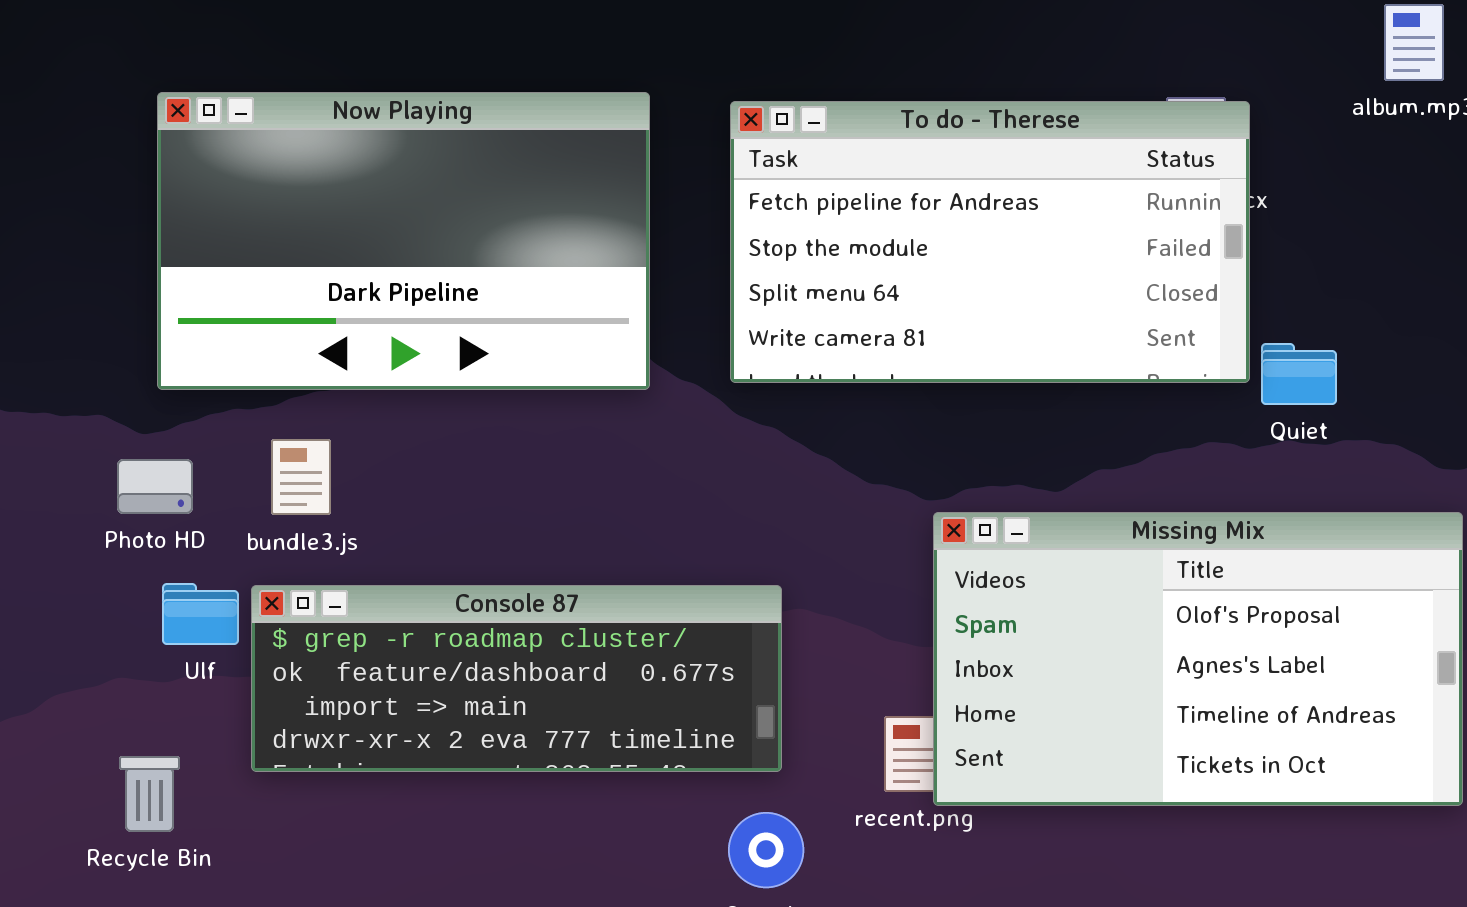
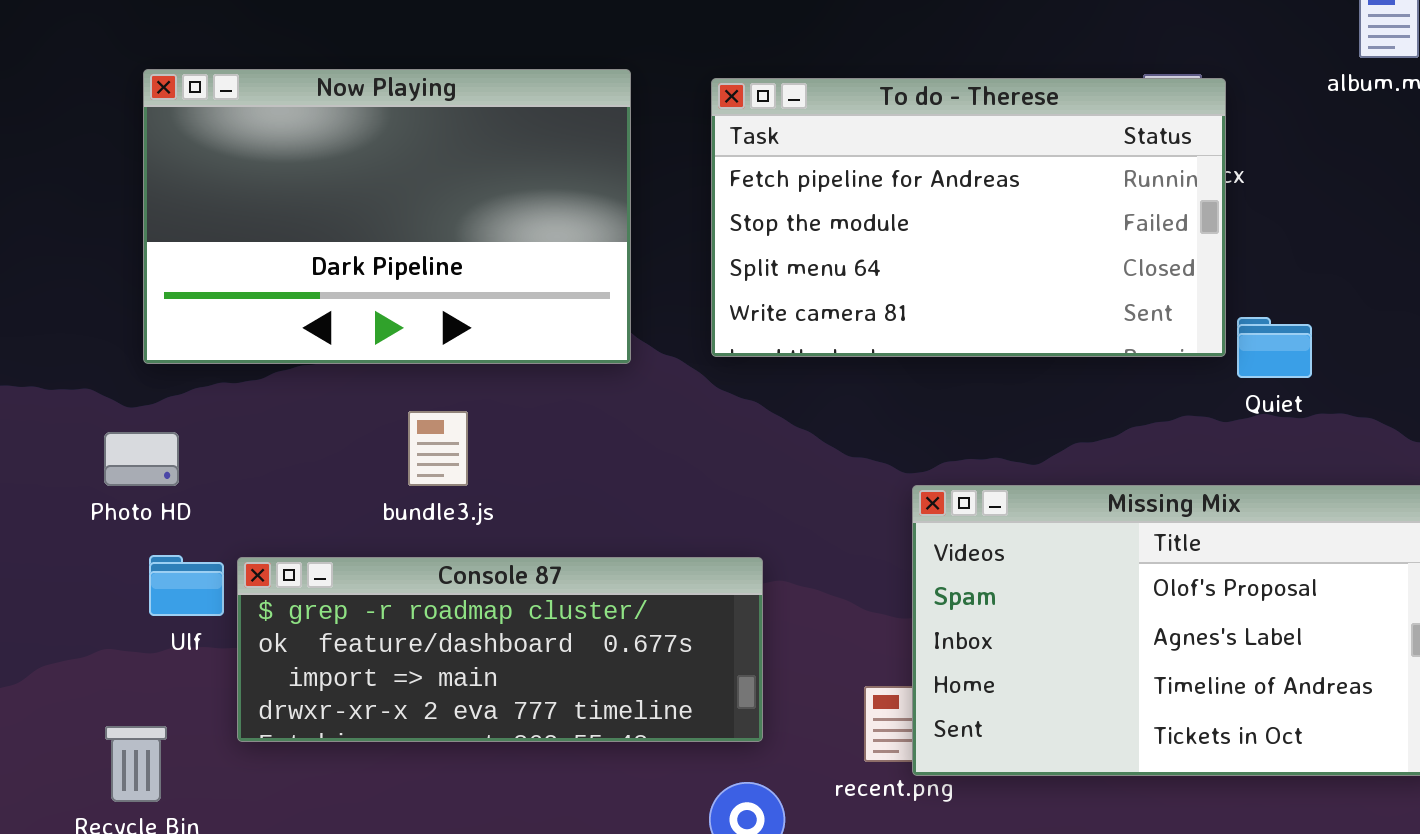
bundle3.js: [271,439,331,515] -> [408,411,468,486], moved

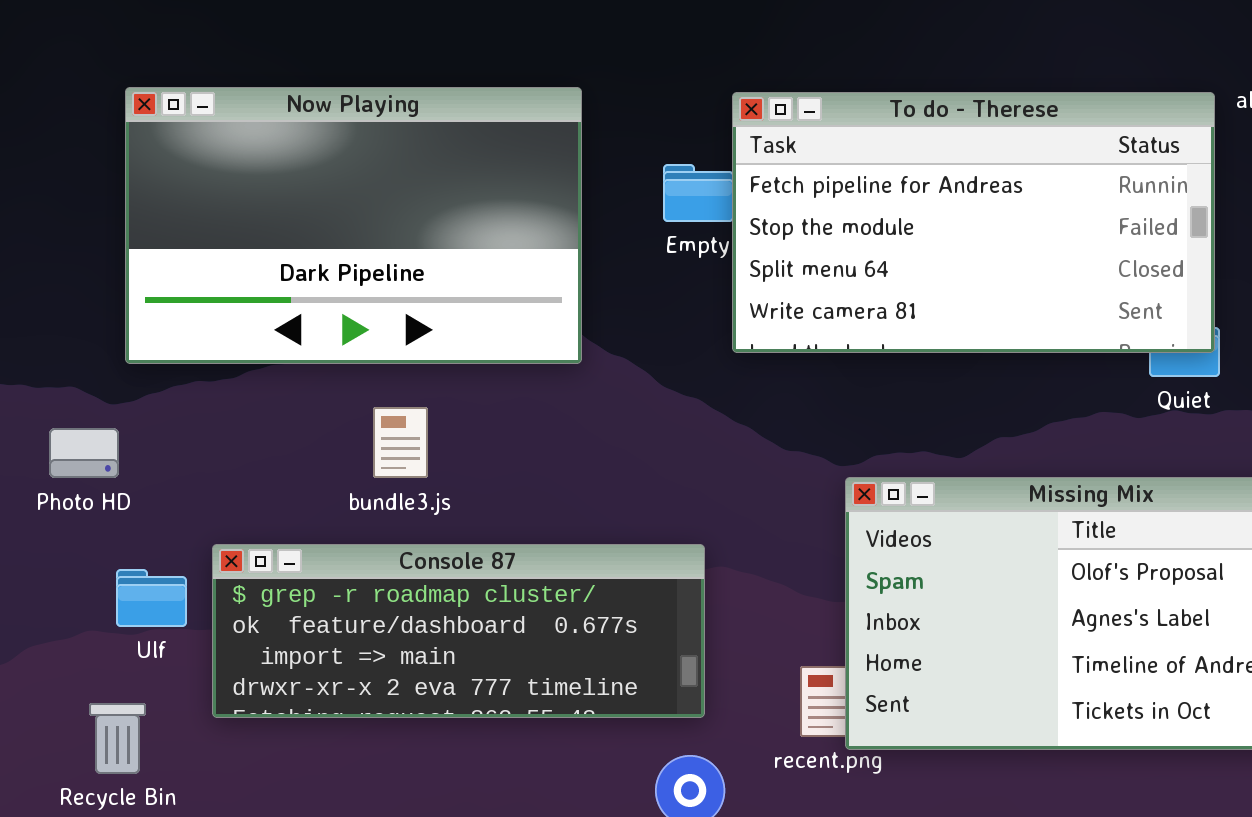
To do - Therese: [711,78,1226,357] -> [732,92,1215,353], moved
Photo HD: [104,432,179,486] -> [49,428,119,478], moved
Ulf: [149,555,224,616] -> [116,569,187,627], moved

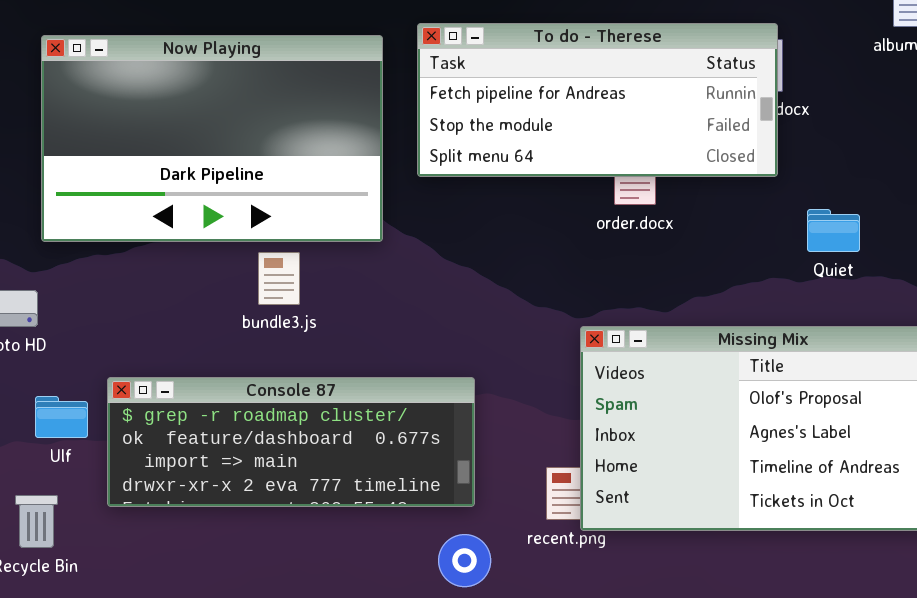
To do - Therese: [732,92,1215,353] -> [417,23,778,177], moved, resized
bundle3.js: [373,407,428,478] -> [258,252,300,305], moved

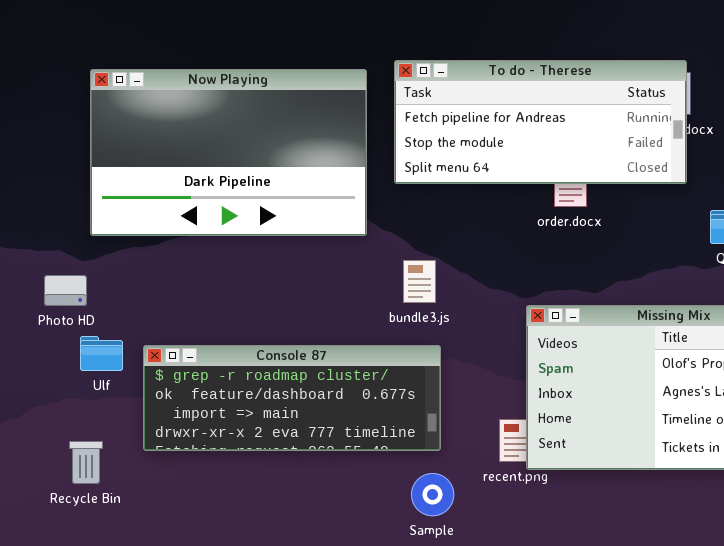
bundle3.js: [258,252,300,305] -> [403,260,436,303], moved
Ulf: [35,396,88,438] -> [80,336,123,371], moved

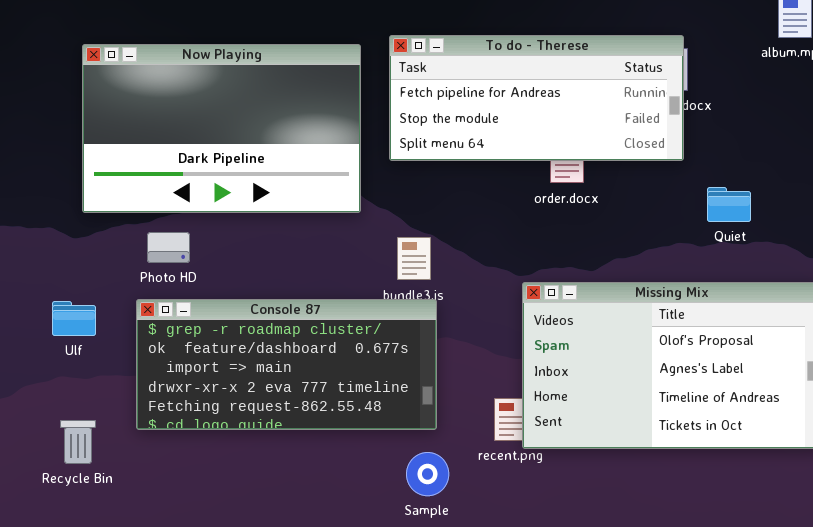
Photo HD: [44,275,87,306] -> [147,232,190,263], moved
Ulf: [80,336,123,371] -> [52,301,96,336], moved
Console 87: [143,345,441,451] -> [136,299,437,430], resized

